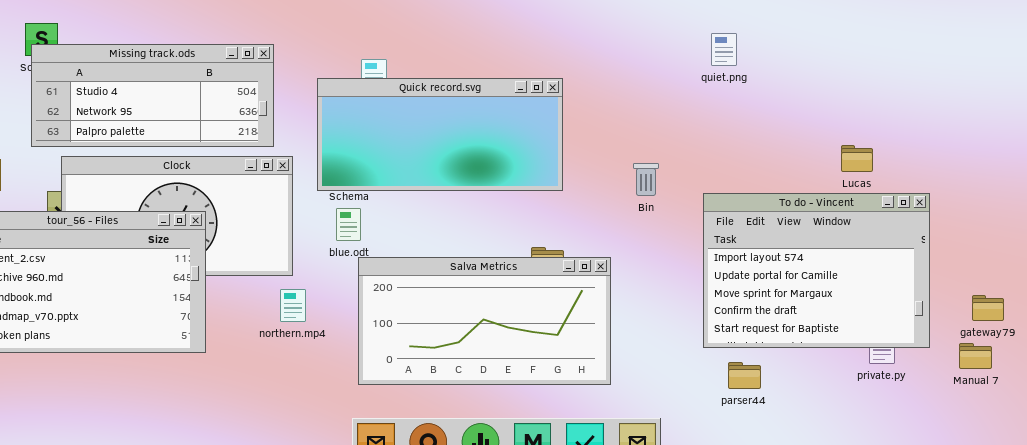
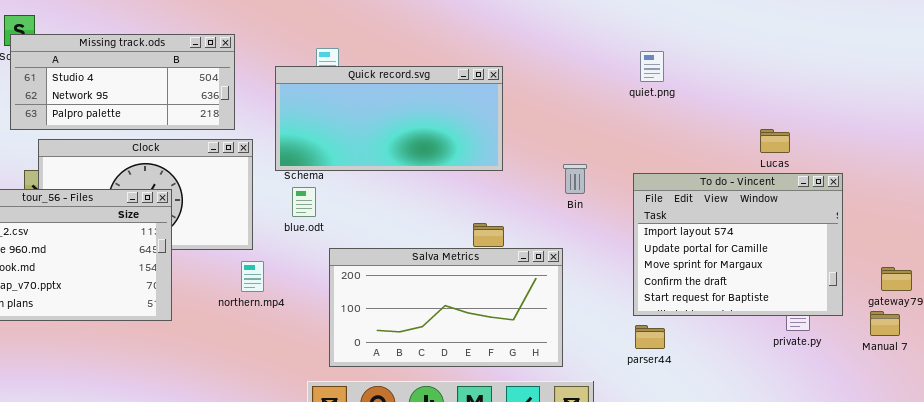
quiet.png: [711,33,737,66] -> [640,51,664,82], moved
Bin: [633,163,659,196] -> [563,164,587,194], moved
Salva Metrics: [358,257,611,385] -> [329,248,563,367], moved
parser44: [728,362,761,389] -> [635,325,665,349], moved

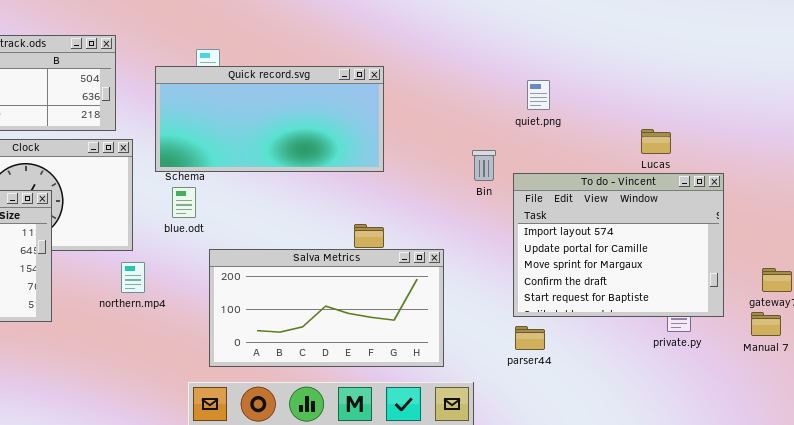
quiet.png: [640,51,664,82] -> [527,80,550,110], moved
Bin: [563,164,587,194] -> [472,150,496,181], moved

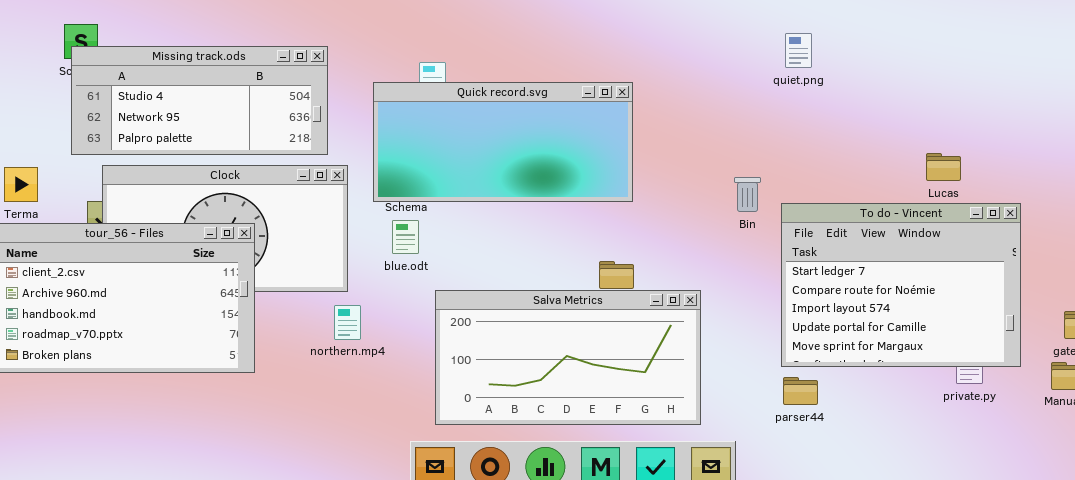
quiet.png: [527,80,550,110] -> [785,33,812,68], moved
To do - Vincent: [513,173,724,317] -> [781,203,1021,367], scrolled up 2 rows

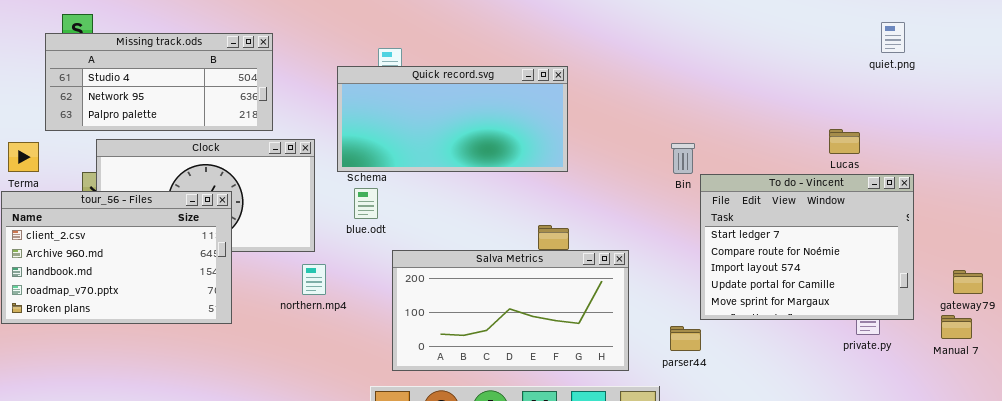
quiet.png: [785,33,812,68] -> [881,22,905,53], moved
Missing track.ods: [71,46,328,155] -> [45,33,273,131], moved
Bin: [734,177,761,212] -> [671,143,695,174], moved
parser44: [783,377,818,405] -> [670,326,701,351], moved

